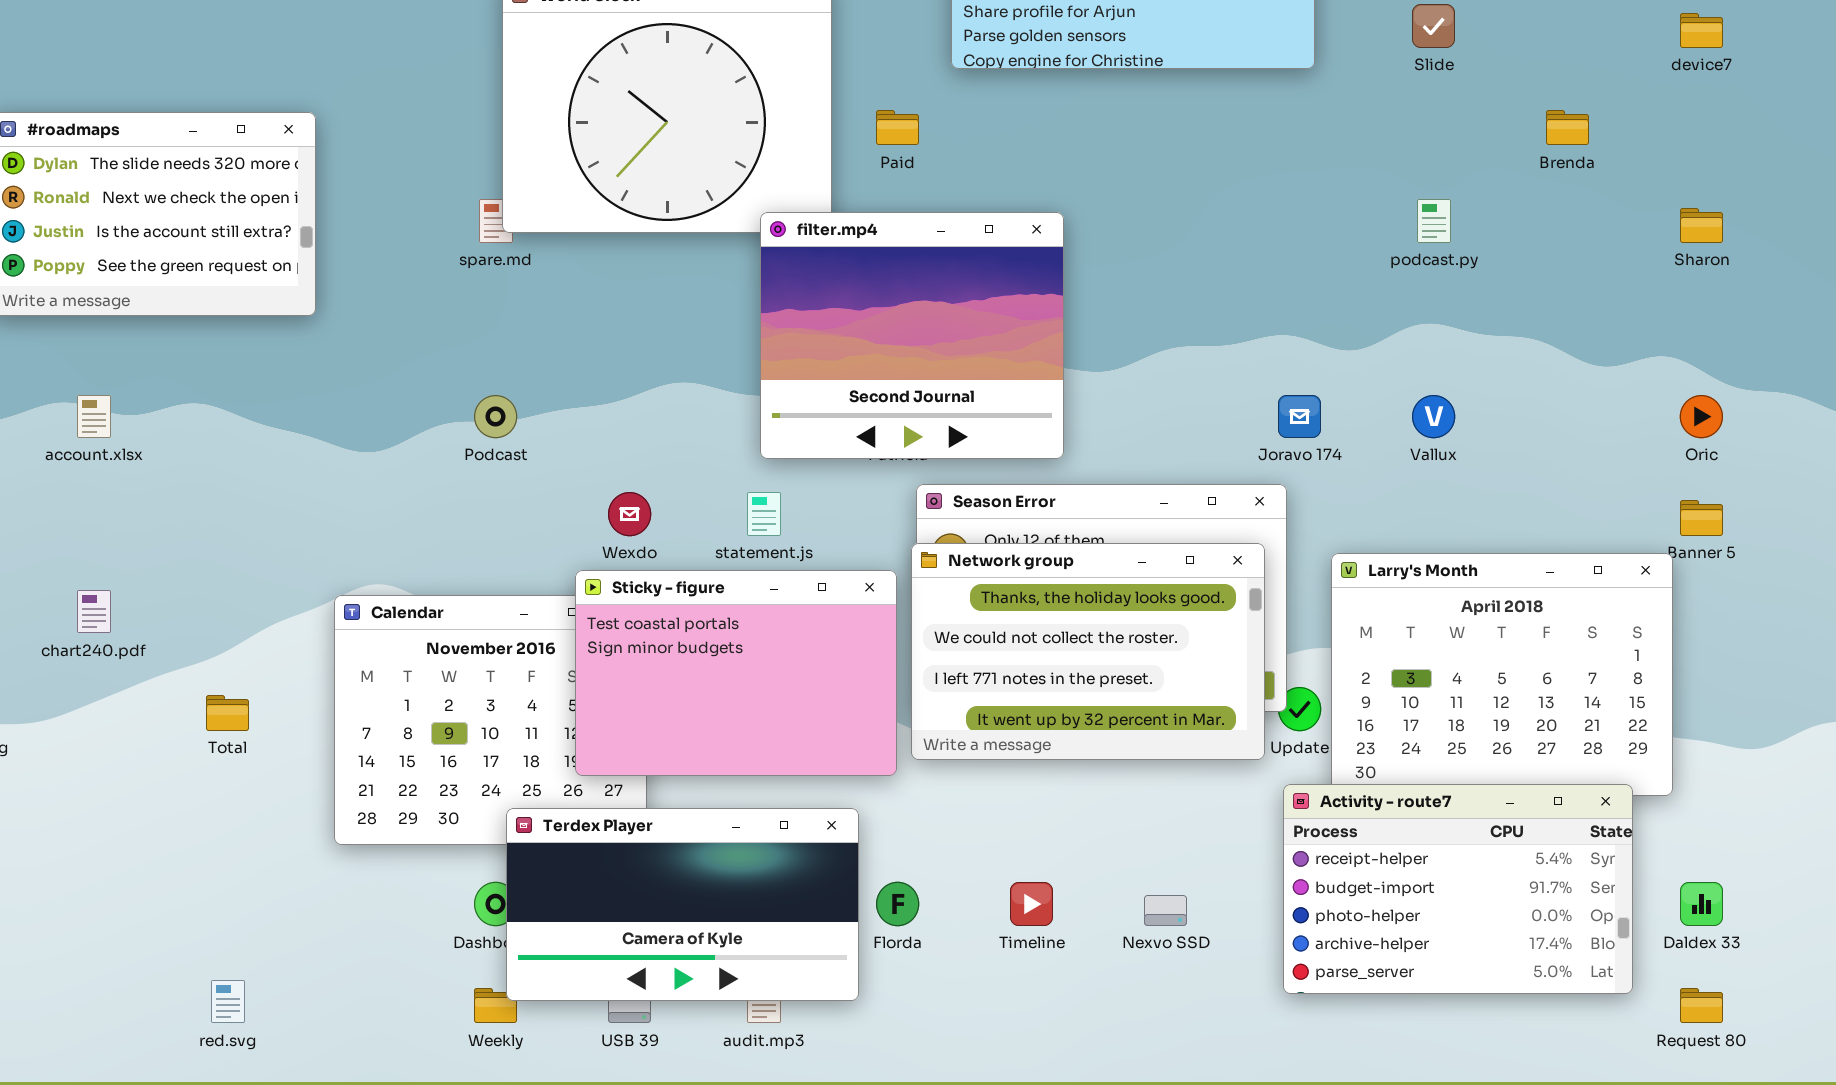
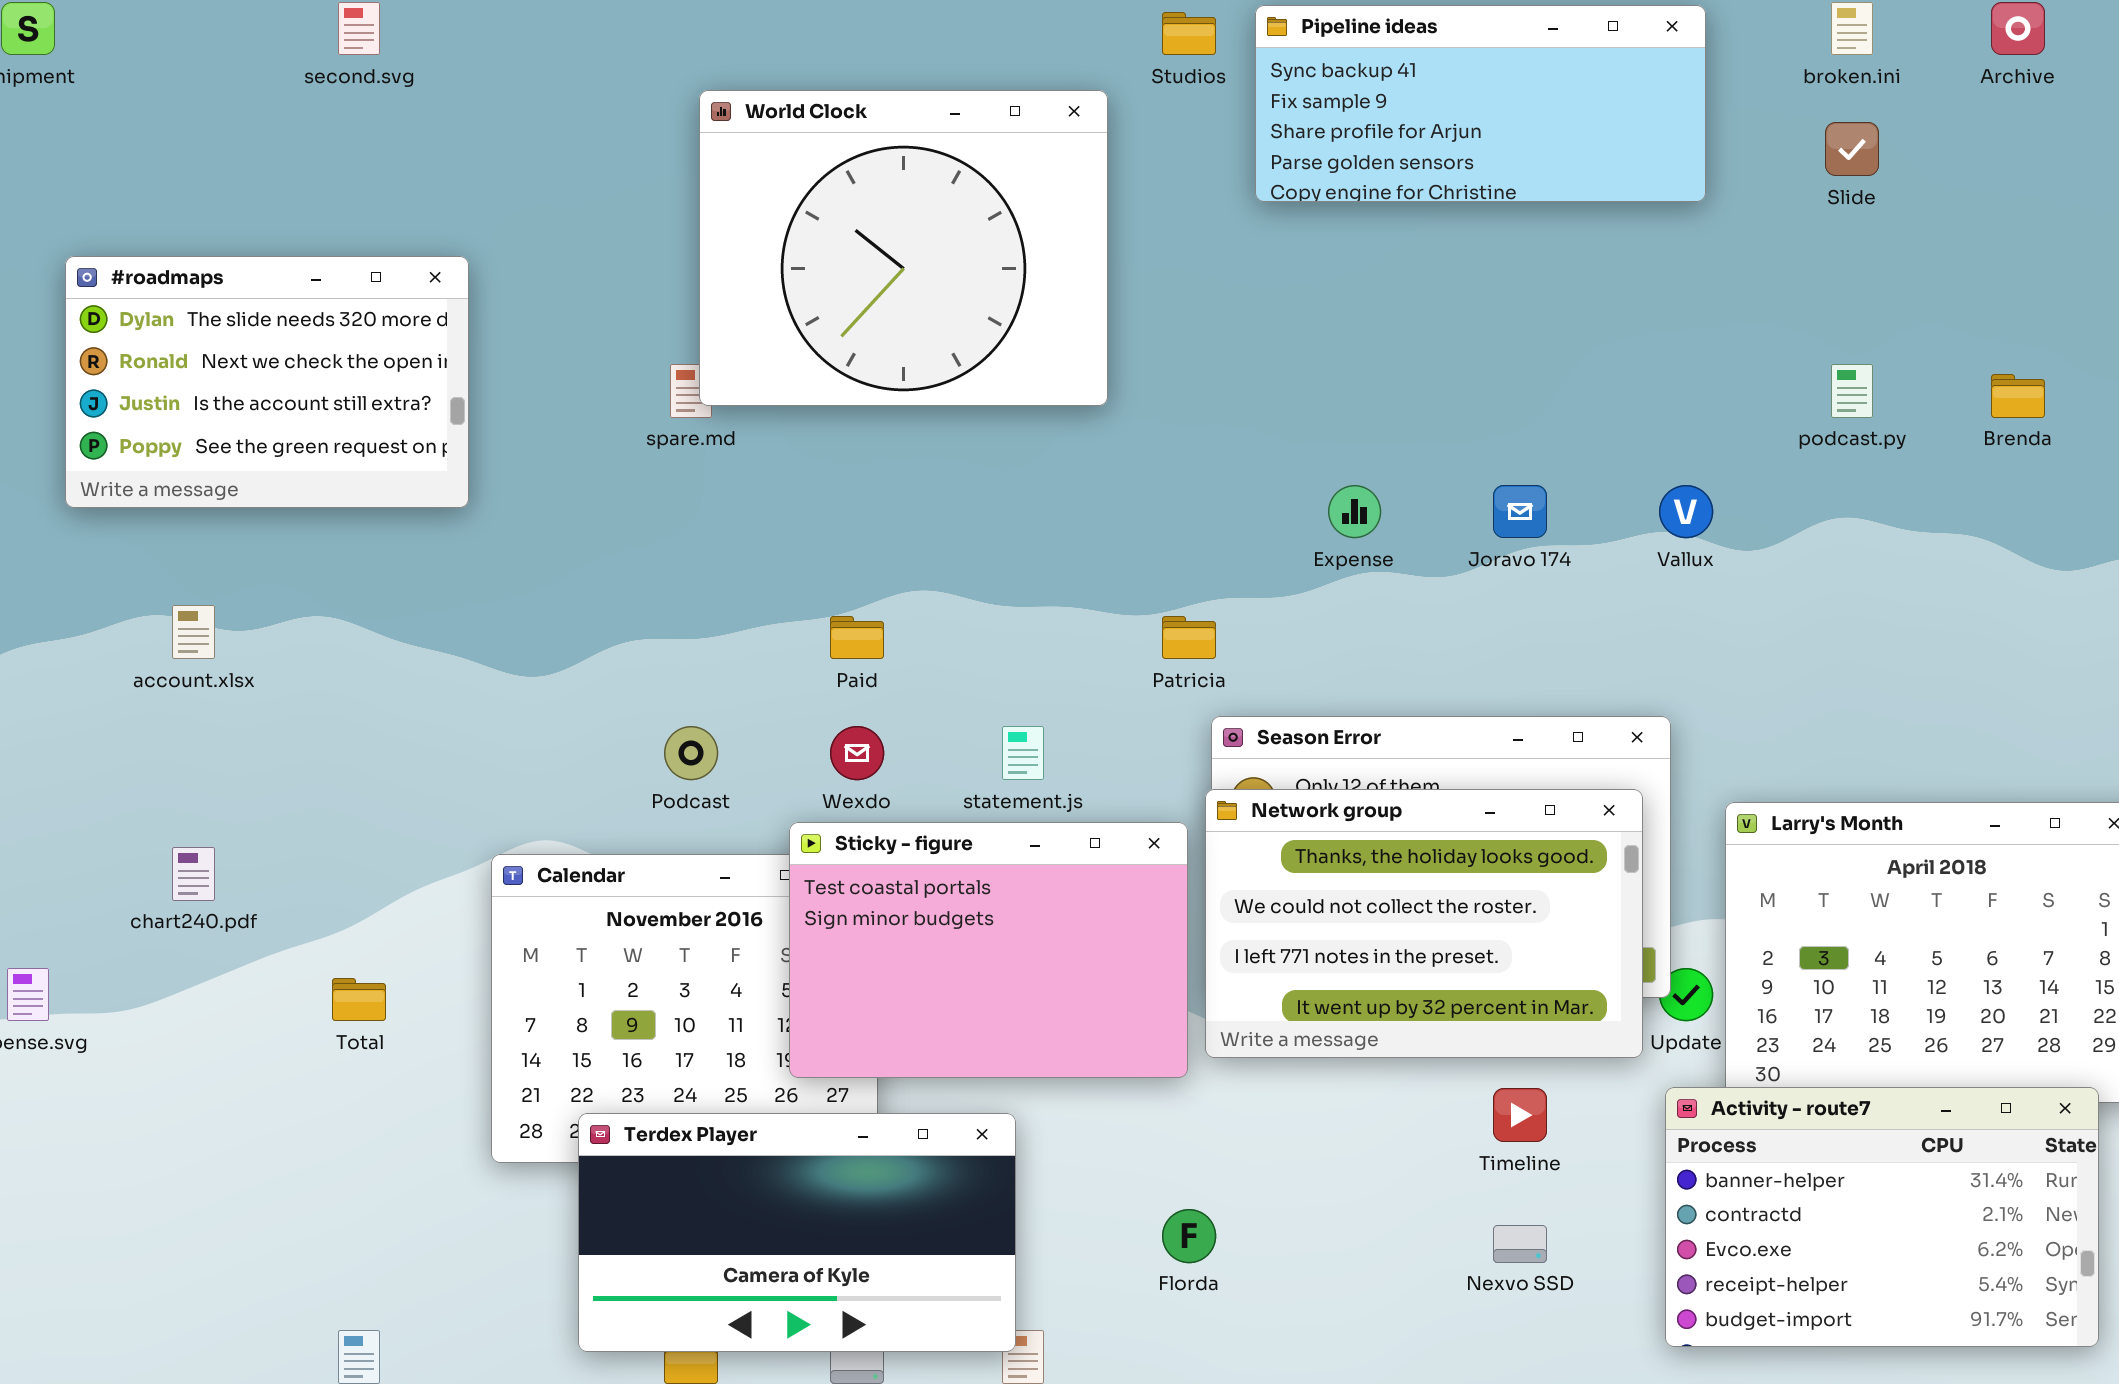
Paid: [876,110,919,145] -> [830,616,884,659], moved
Brenda: [1546,110,1589,145] -> [1991,374,2045,418], moved
filter.mp4: [760,212,1064,459] -> none, closed
Podcast: [474,395,517,438] -> [664,726,718,780], moved
Joravo 174: [1278,395,1321,438] -> [1493,485,1547,538], moved
Vallux: [1412,395,1455,438] -> [1659,485,1713,538], moved
Activity - route7: [1283,784,1633,994] -> [1665,1087,2099,1347], scrolled up 3 rows
Terdex Player: [506,808,859,1001] -> [578,1113,1016,1352], moved
Timeline: [1010,882,1053,926] -> [1493,1088,1547,1142], moved

